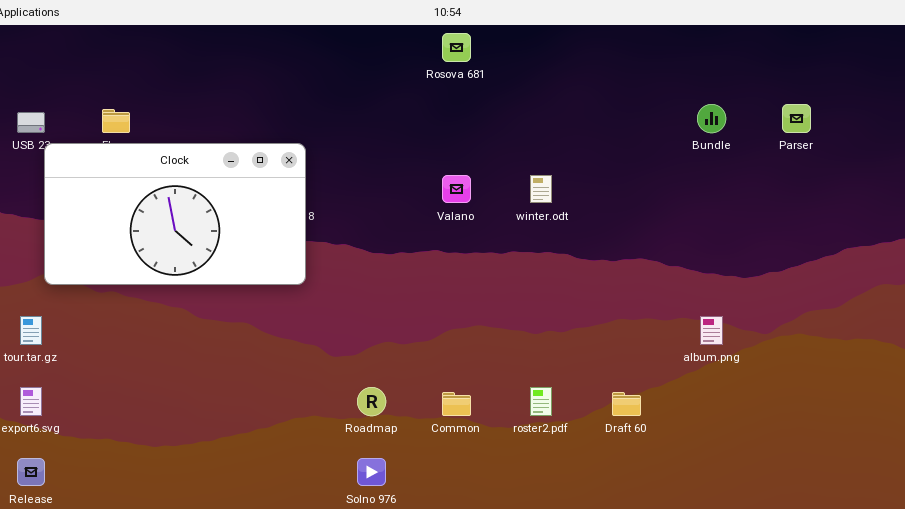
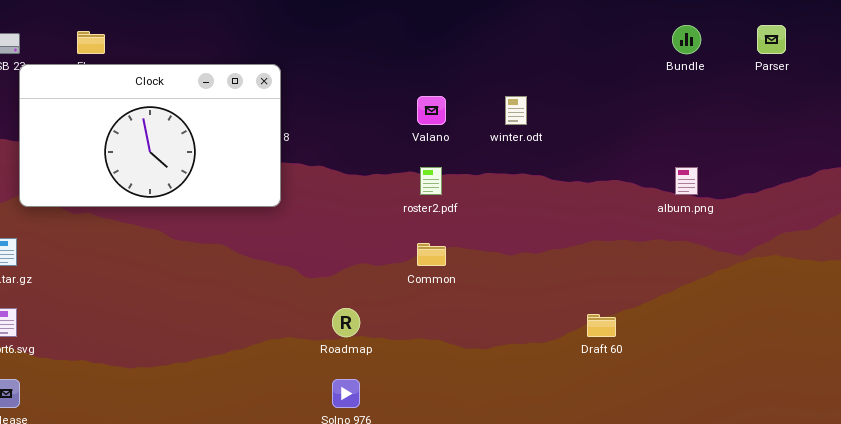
album.png: [700,316,723,345] -> [675,167,698,195], moved
roster2.pdf: [530,387,552,416] -> [420,167,442,195], moved
Common: [442,392,471,416] -> [417,243,446,266], moved

